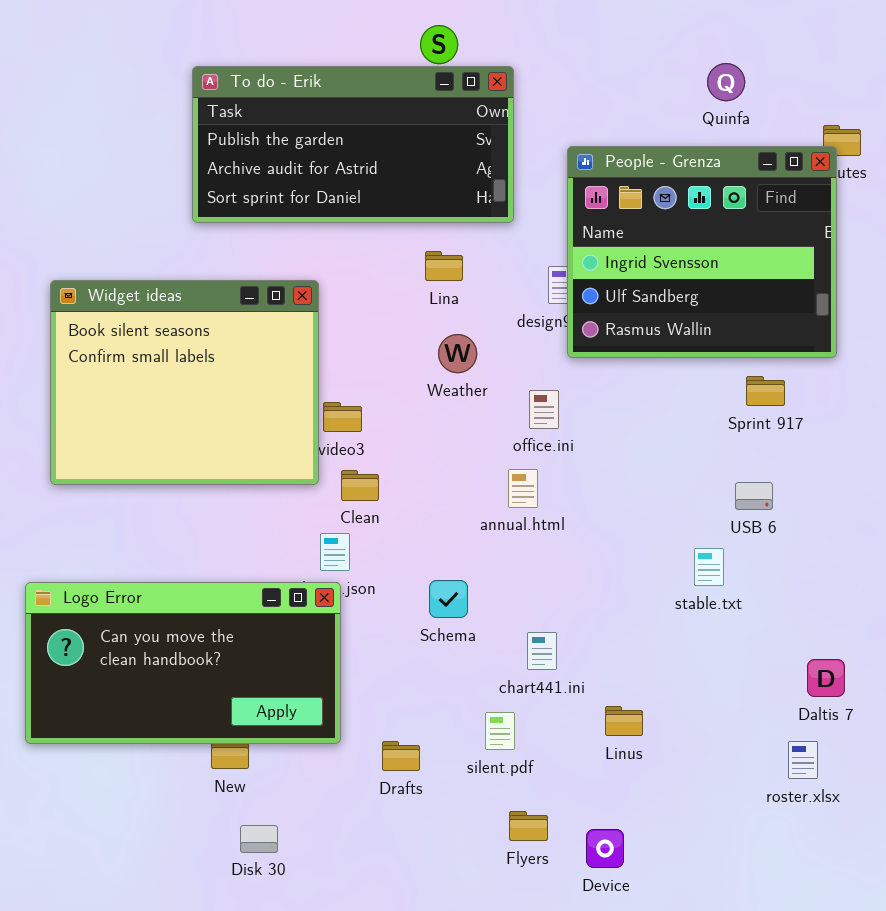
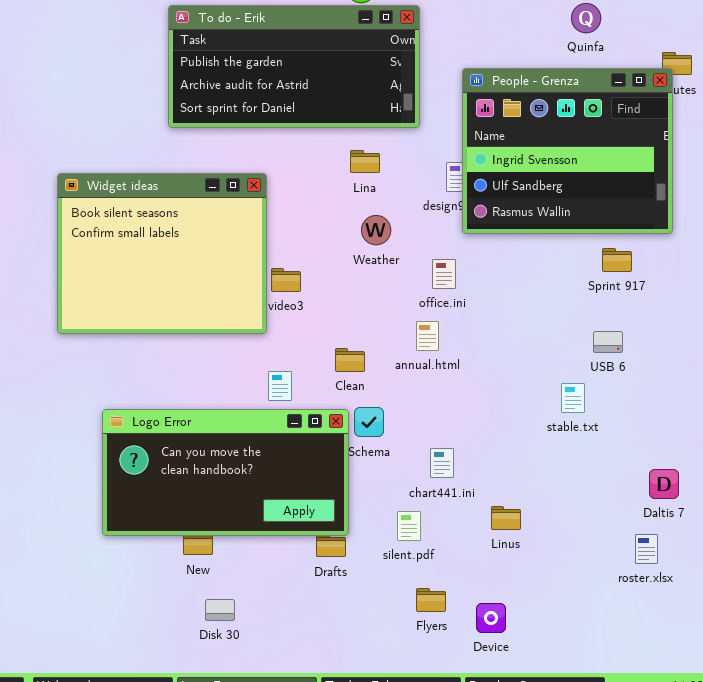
Clean: [341,470,379,501] -> [335,348,365,372], moved
Logo Error: [25,582,341,744] -> [102,409,349,536], moved

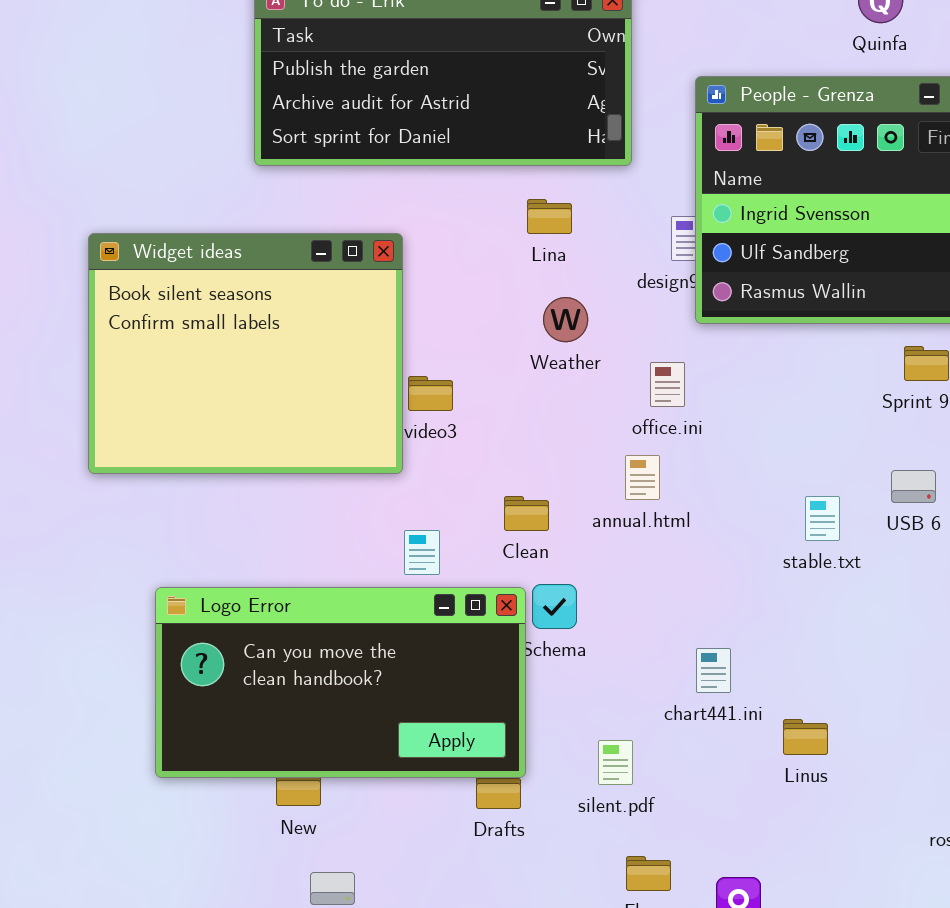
stable.txt: [561,383,585,413] -> [805,496,840,541], moved
chart441.ini: [430,448,454,478] -> [696,648,731,693], moved
Linus: [491,506,521,530] -> [783,719,828,755], moved

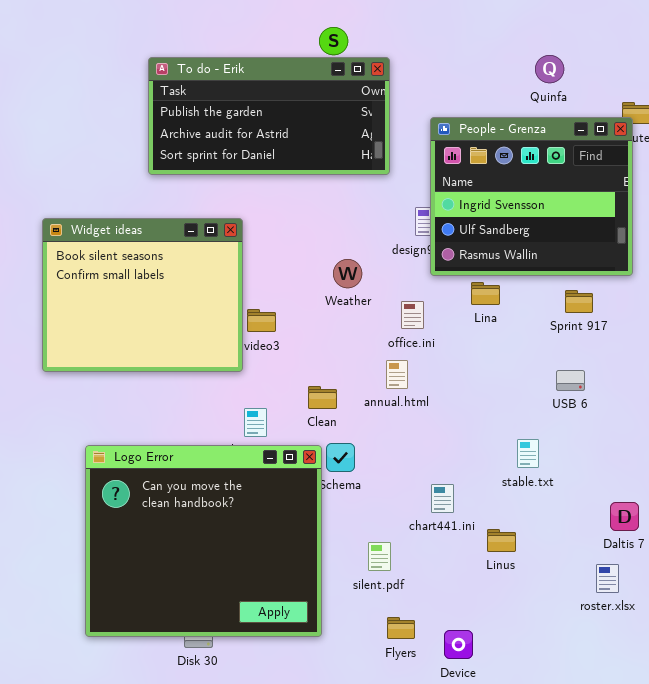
Lina: [527,199,572,234] -> [471,282,500,305], moved
stable.txt: [805,496,840,541] -> [517,439,539,468], moved
Logo Error: [155,587,526,778] -> [85,445,322,637], resized

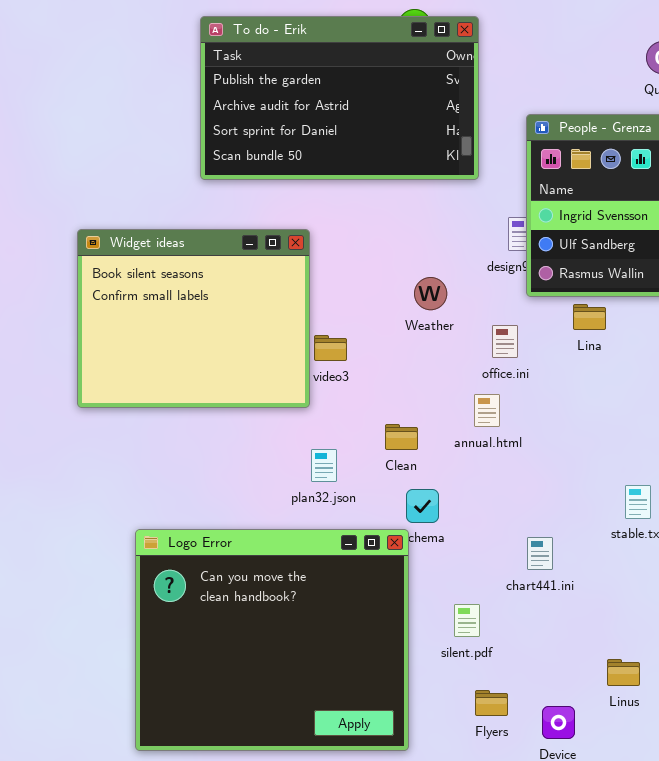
To do - Erik: [148,57,390,175] -> [200,16,479,180], resized
Logo Error: [85,445,322,637] -> [135,529,409,751], moved
Linus: [487,529,516,552] -> [607,659,640,686], moved

